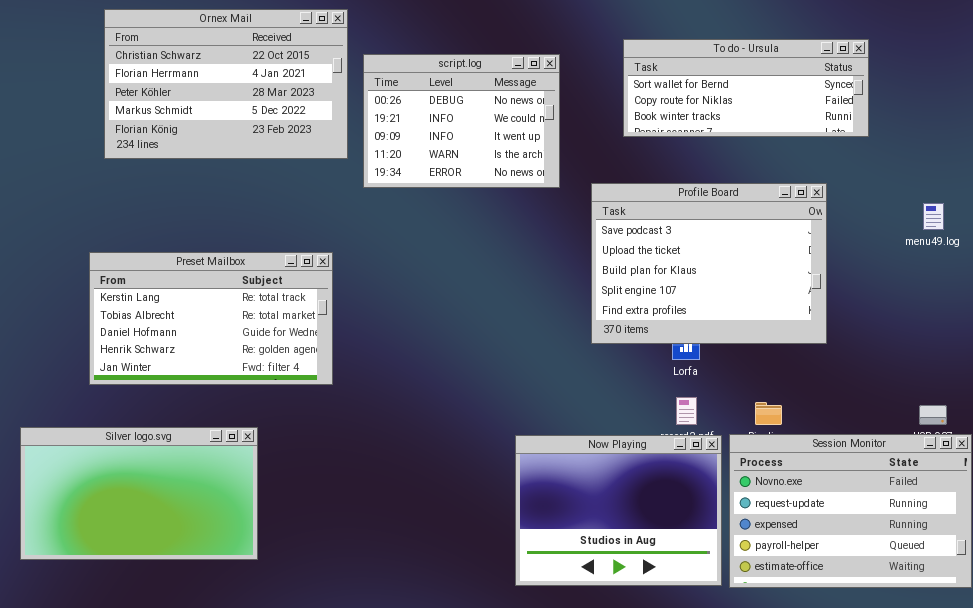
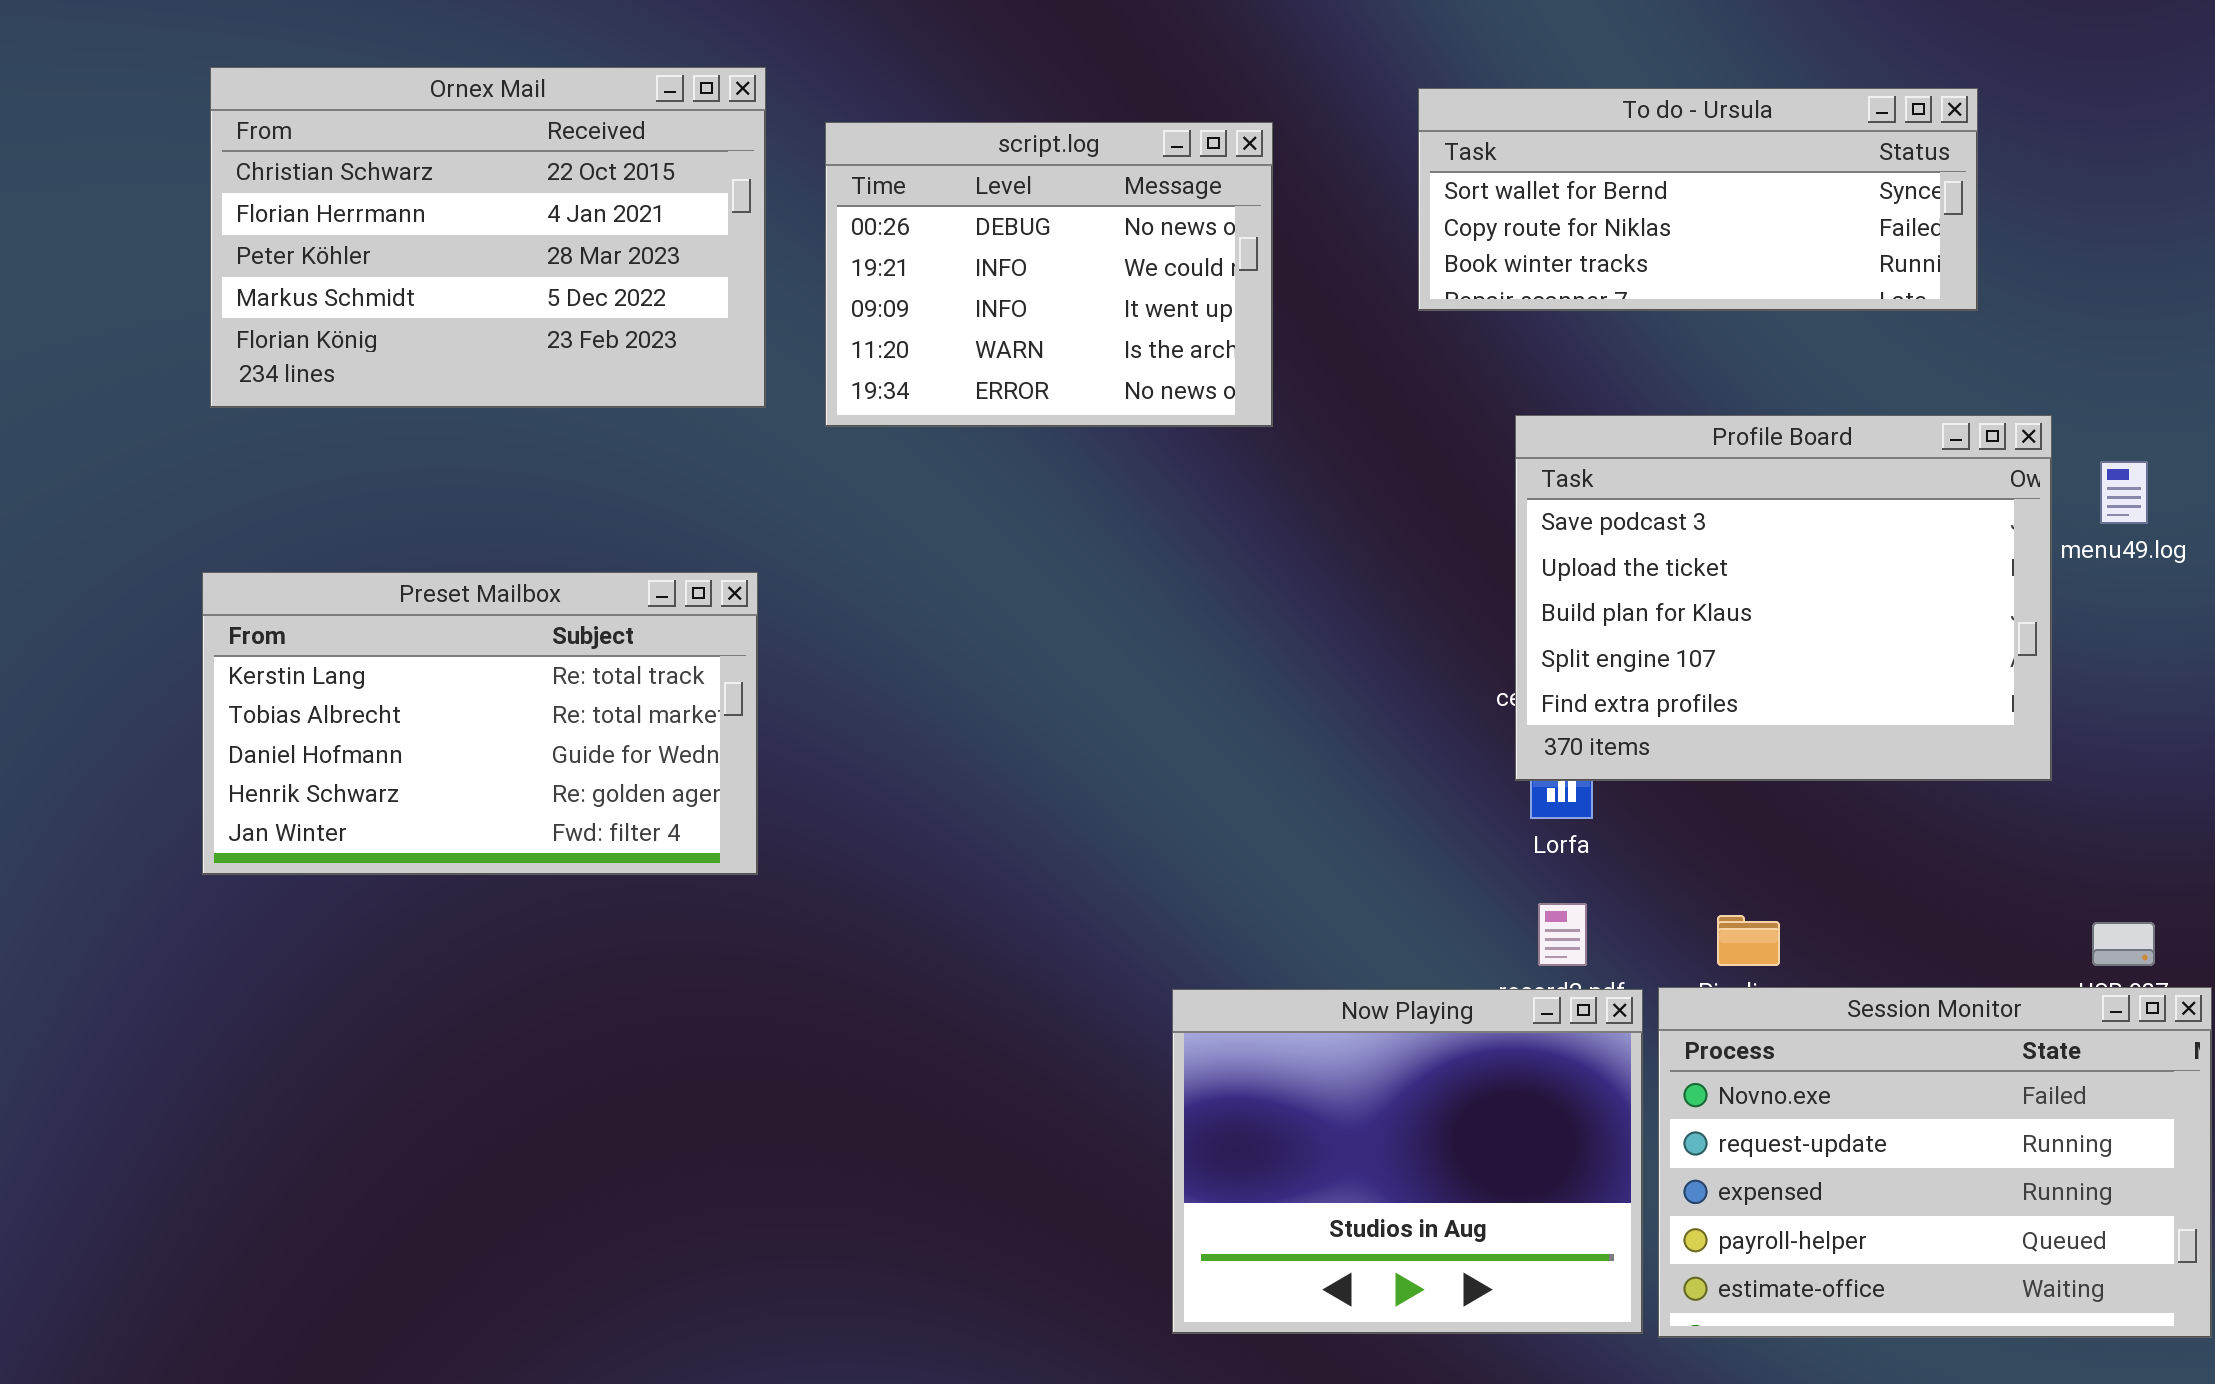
Ornex Mail: [104,9,348,159] -> [210,67,766,408], moved
Profile Board: [591,183,827,344] -> [1515,415,2052,781], moved
Silver logo.svg: [20,427,258,560] -> none, closed

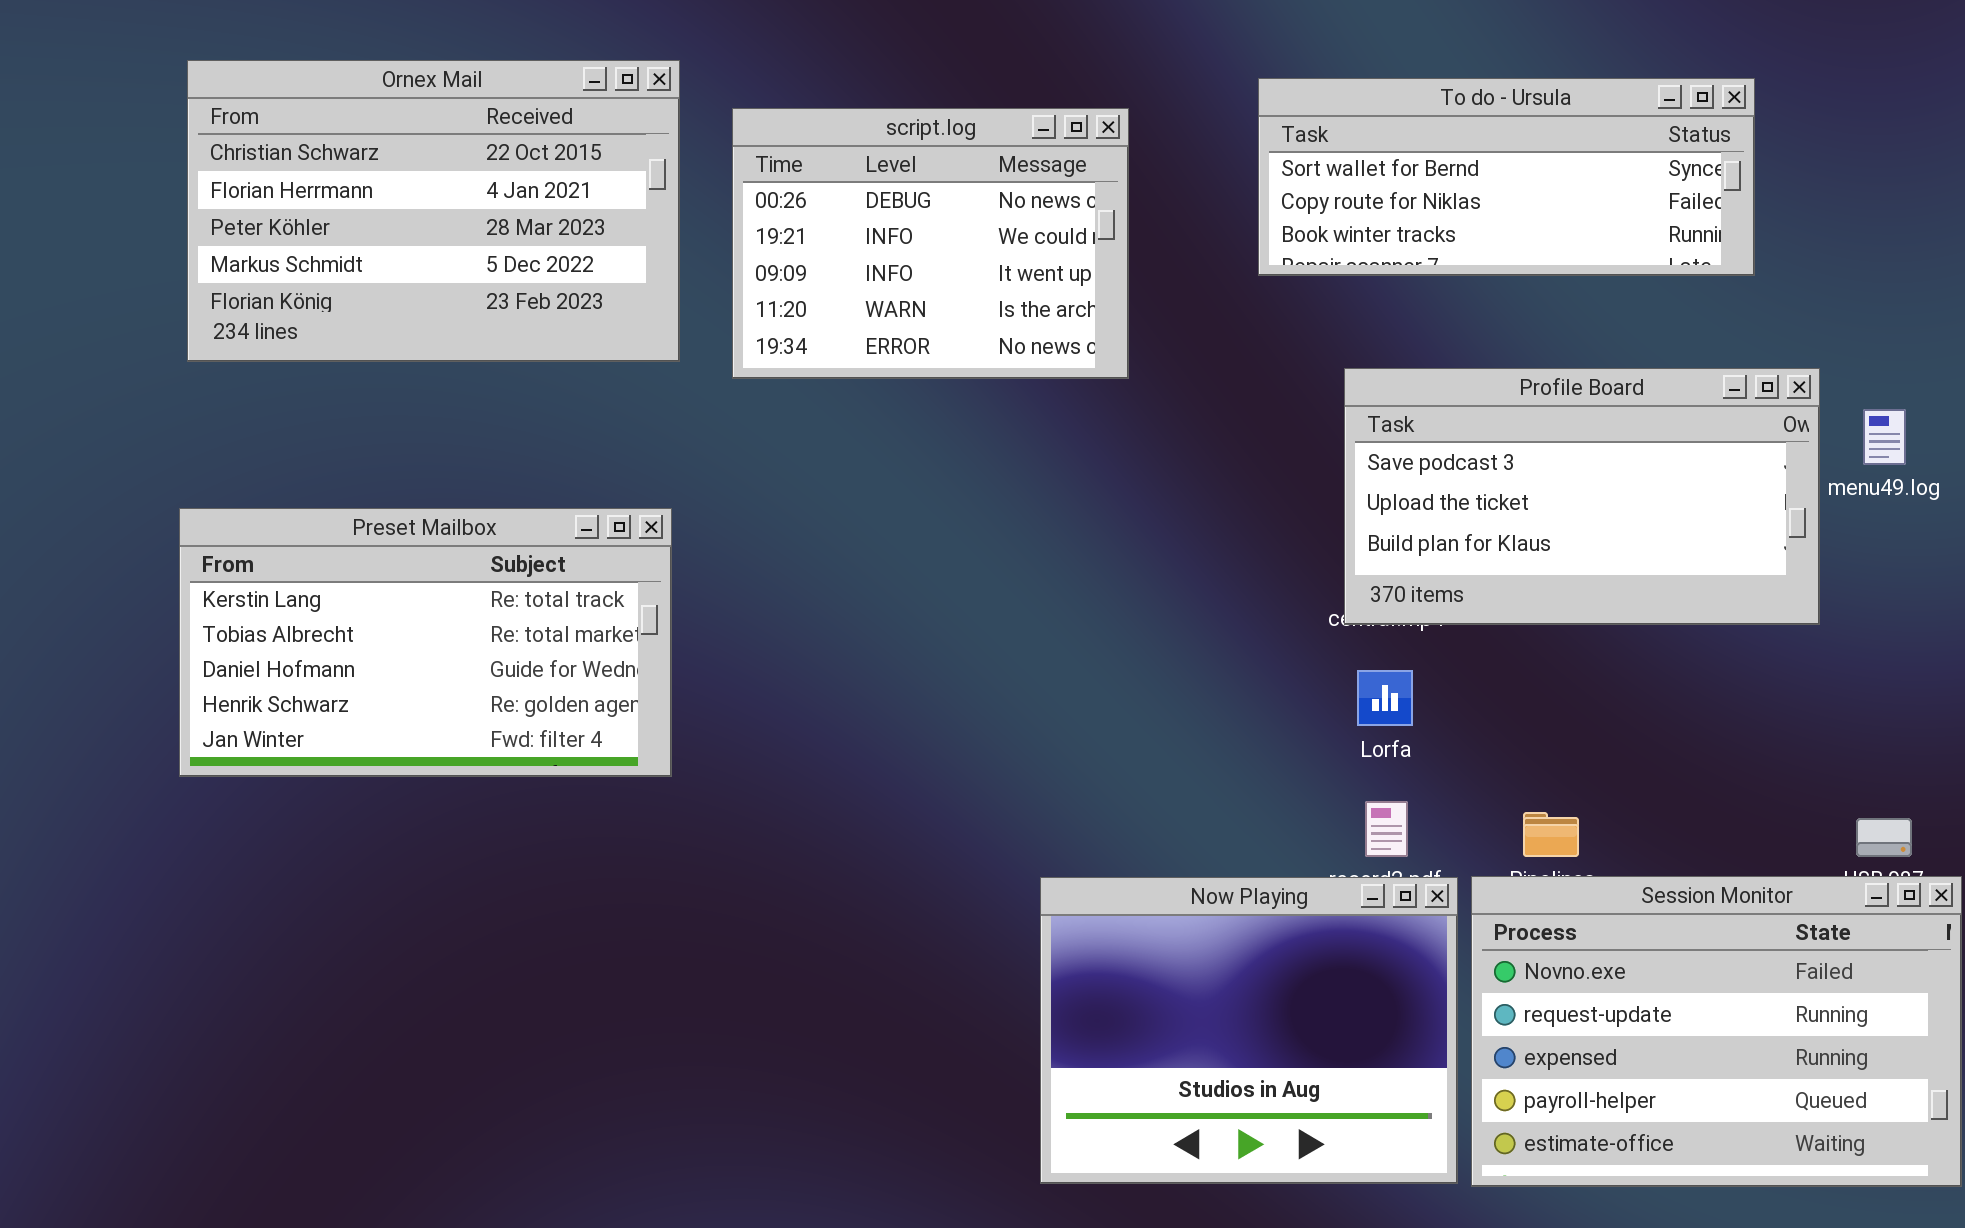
Profile Board: [1515,415,2052,781] -> [1344,368,1820,625], resized

